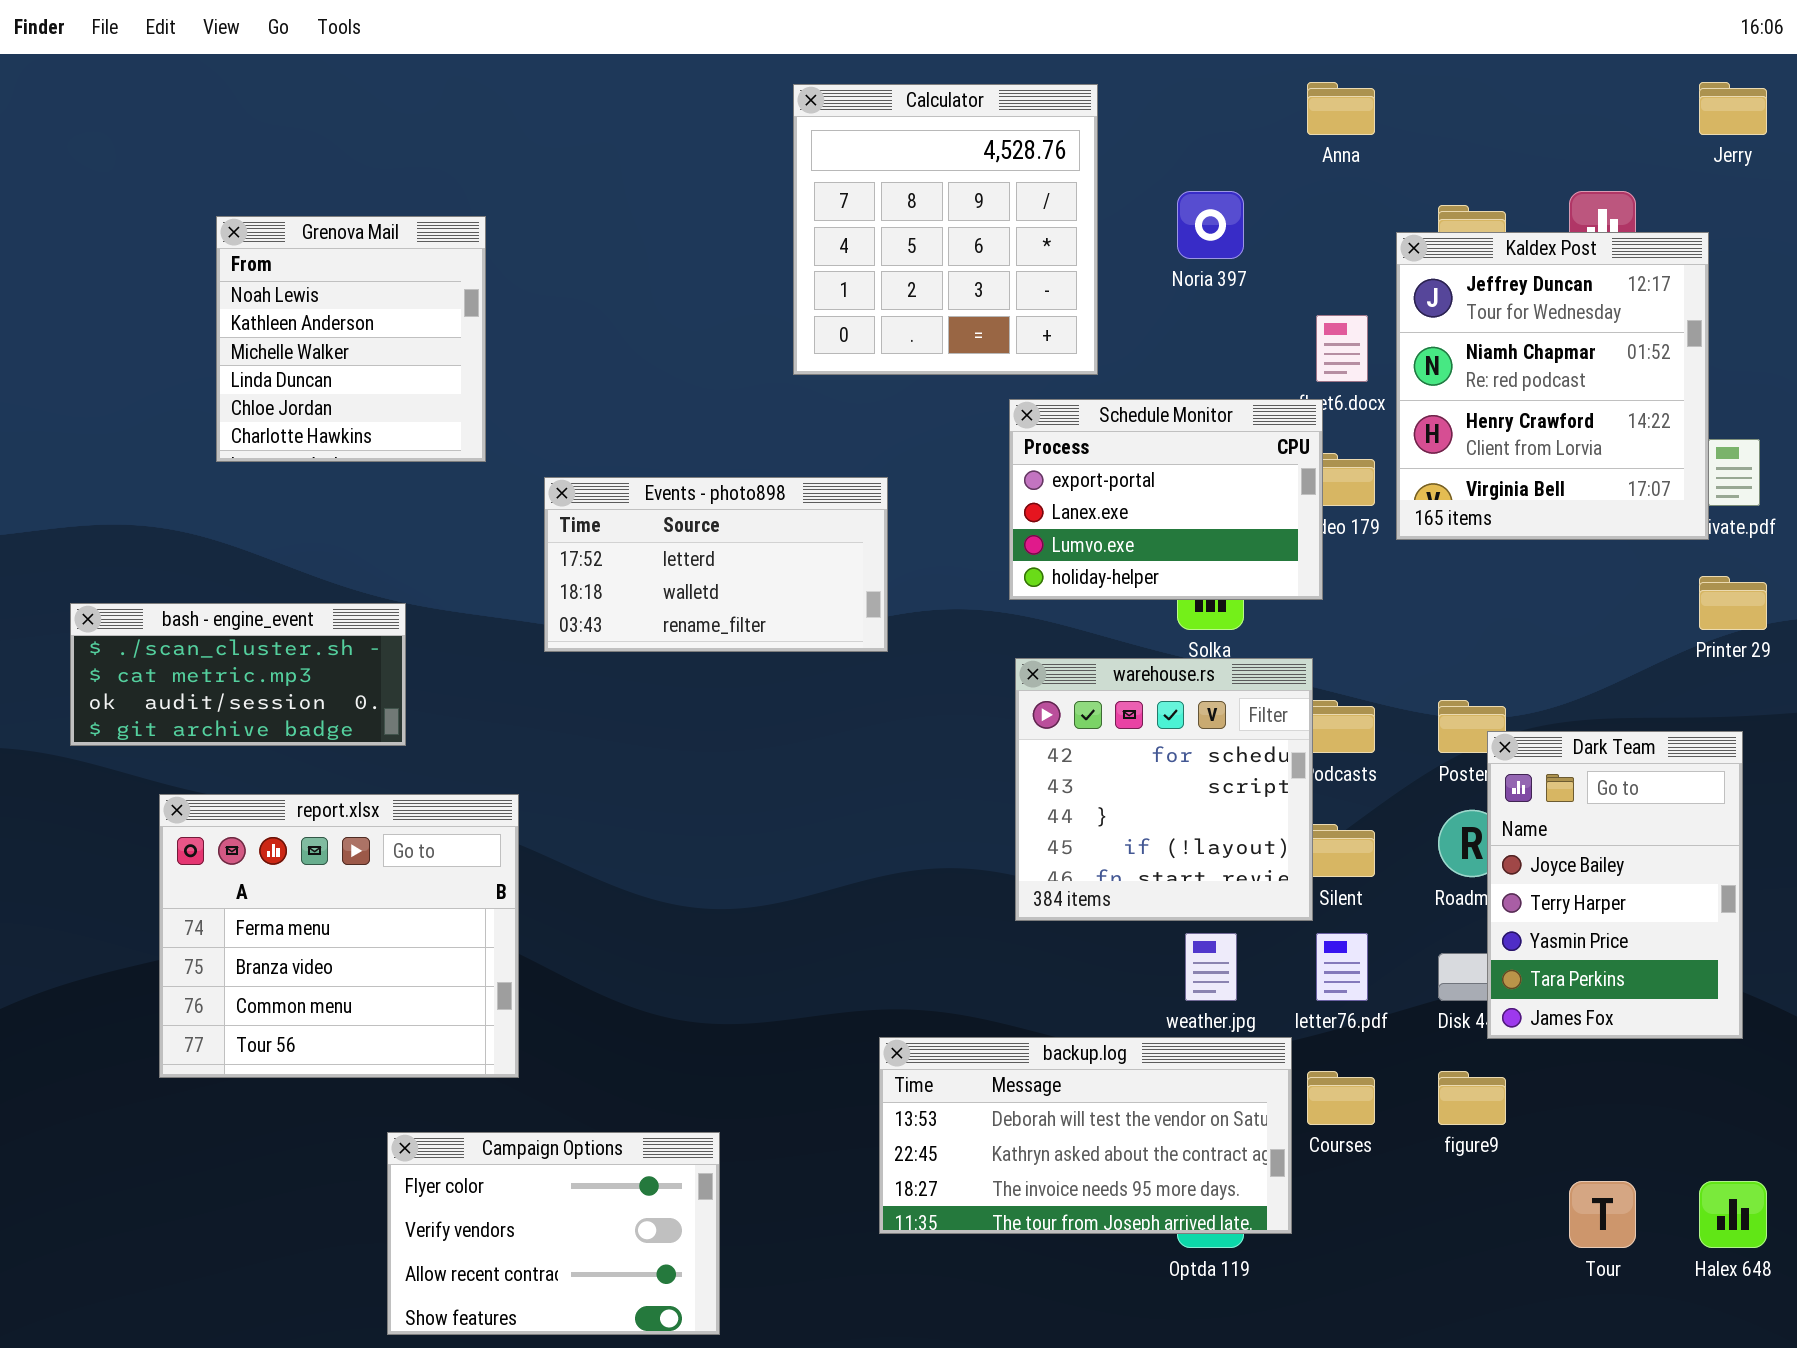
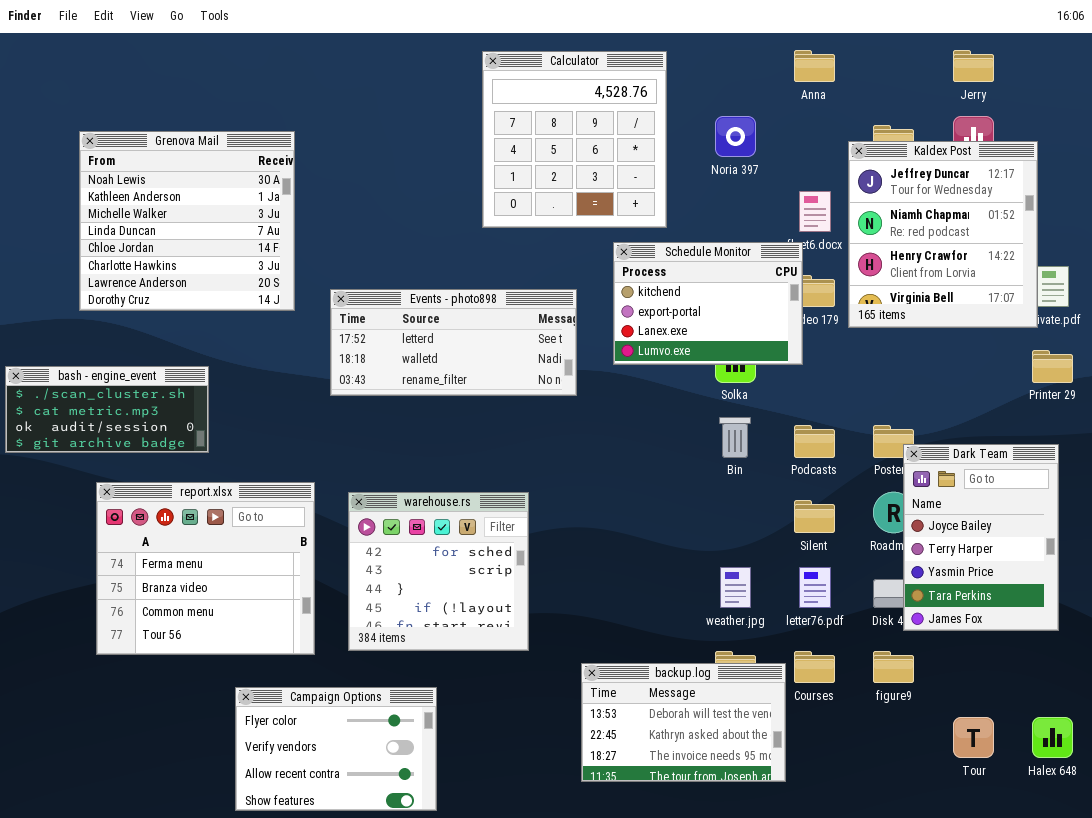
Jerry: [1699,82,1767,135] -> [953,50,994,82], moved
Grenova Mail: [216,216,486,462] -> [79,131,295,311], resized
Schedule Monitor: [1009,399,1323,600] -> [613,242,803,365], scrolled up 1 row
Events - photo898: [544,477,888,652] -> [330,289,577,396], resized
bash - engine_event: [70,603,406,746] -> [5,366,209,453], moved
warehouse.rs: [1015,658,1313,921] -> [348,492,529,651], moved
backup.log: [879,1037,1292,1234] -> [581,663,786,782], moved, resized

